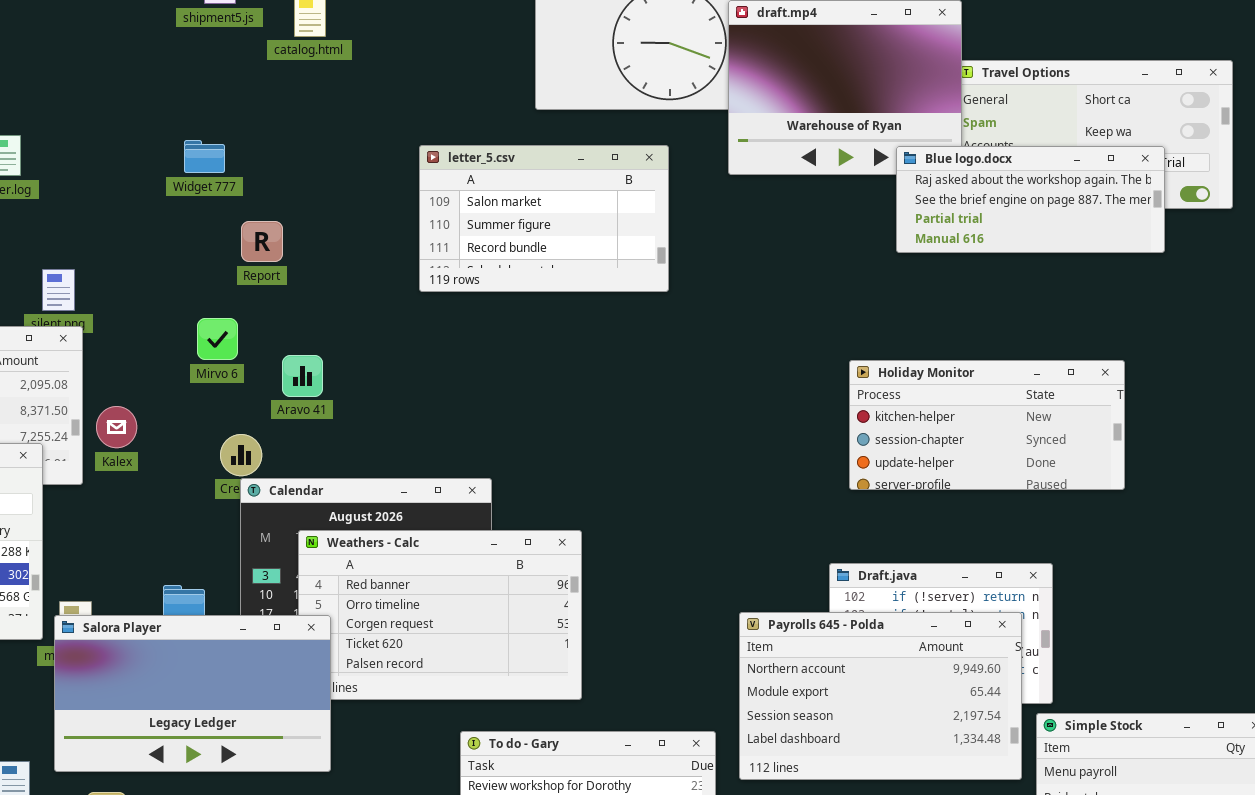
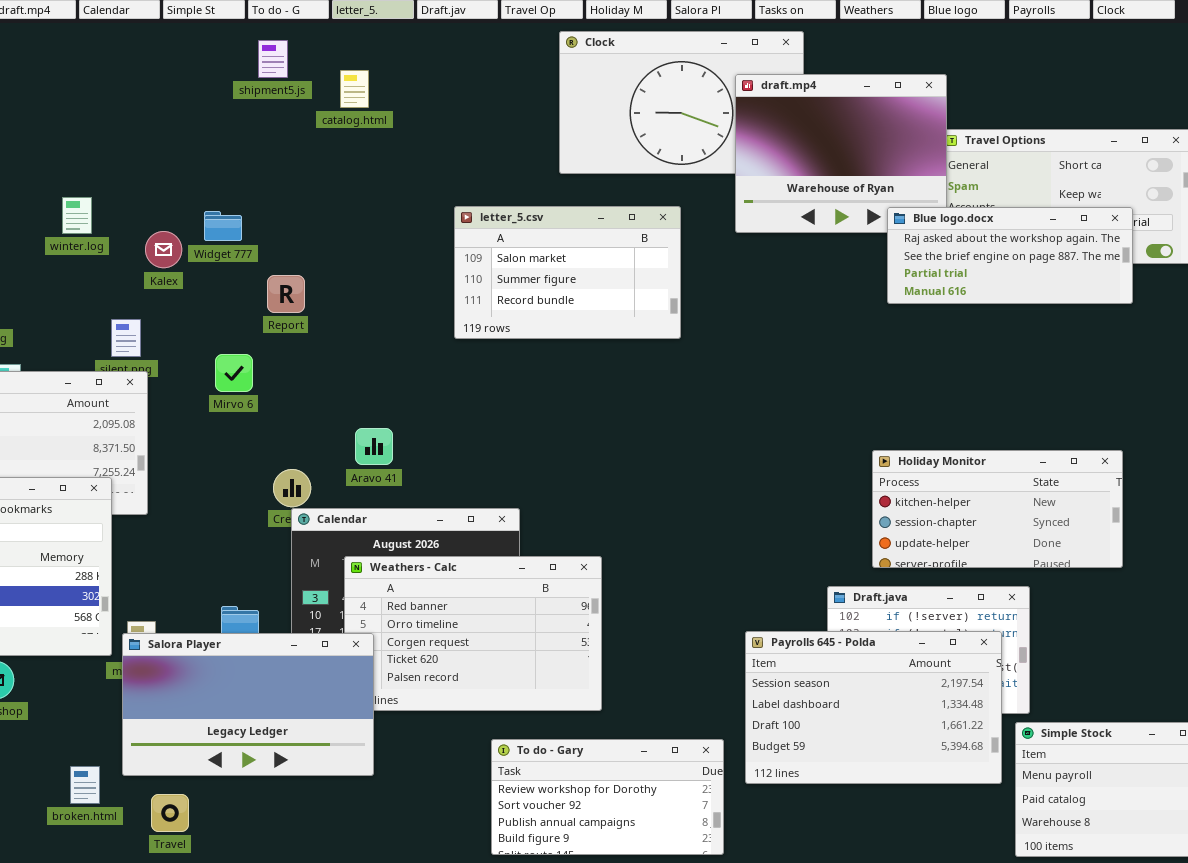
Widget 777: [184,140,225,173] -> [204,211,242,241], moved
Report: [241,221,283,262] -> [267,275,305,313], moved
Mirvo 6: [197,318,238,360] -> [215,354,253,392], moved
Aravo 41: [282,355,323,397] -> [355,428,393,465], moved
Holiday Monitor: [849,360,1125,490] -> [872,450,1123,568], moved
Kalex: [96,406,137,448] -> [145,231,182,268], moved
Payrolls 645 - Polda: [739,612,1022,780] -> [745,631,1002,784], scrolled down 2 rows

